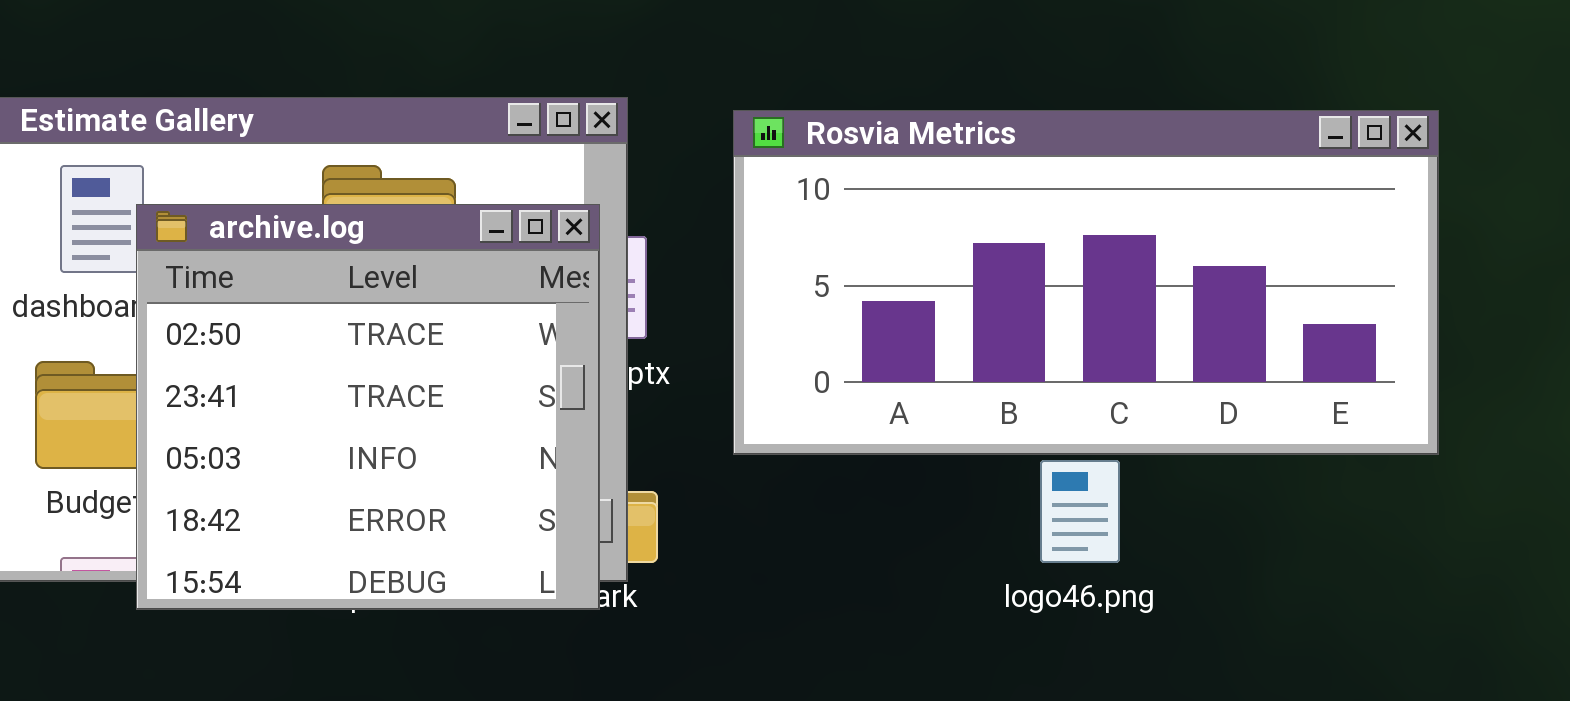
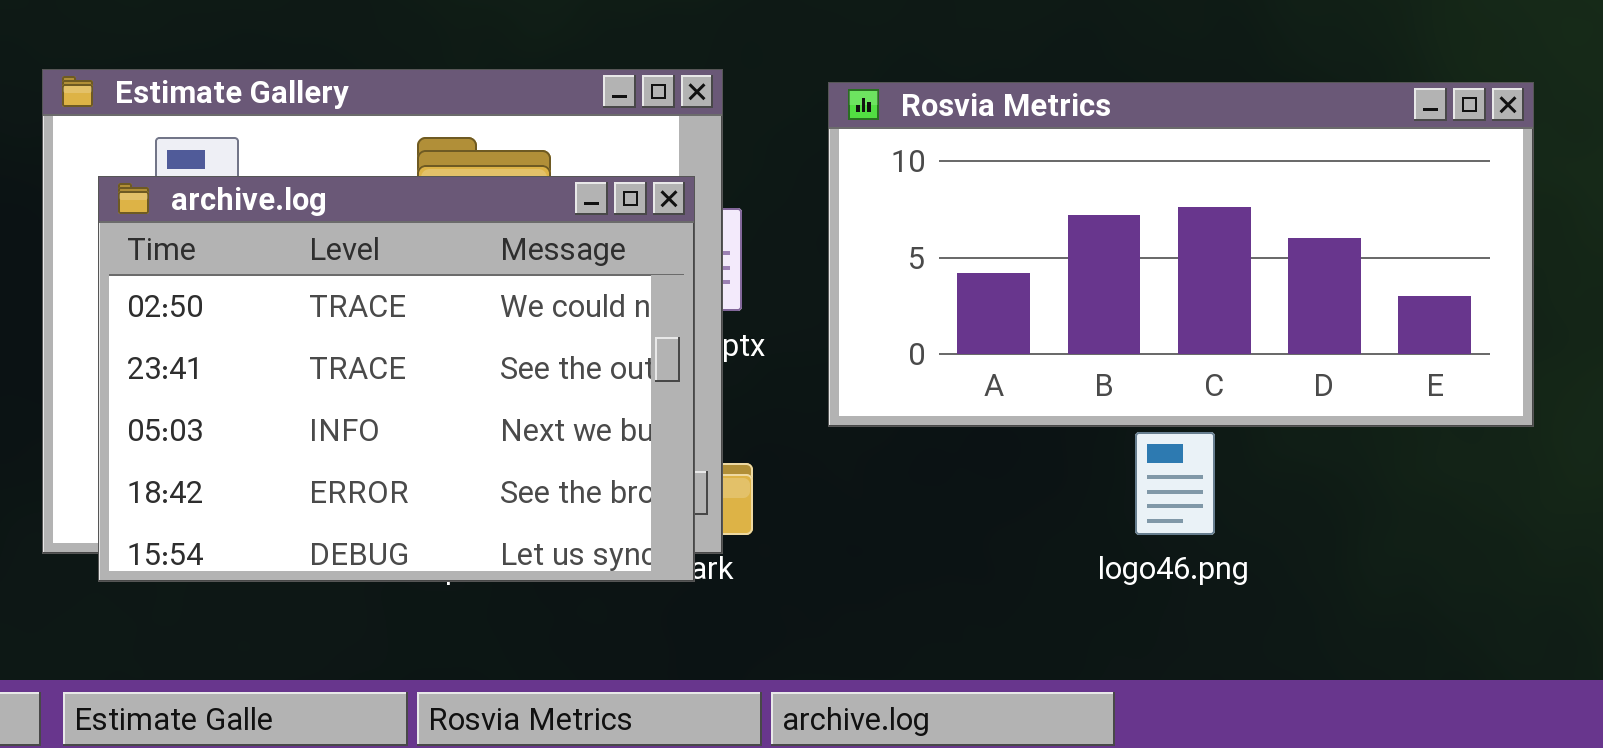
archive.log: [136,204,600,610] -> [98,176,695,582], resized

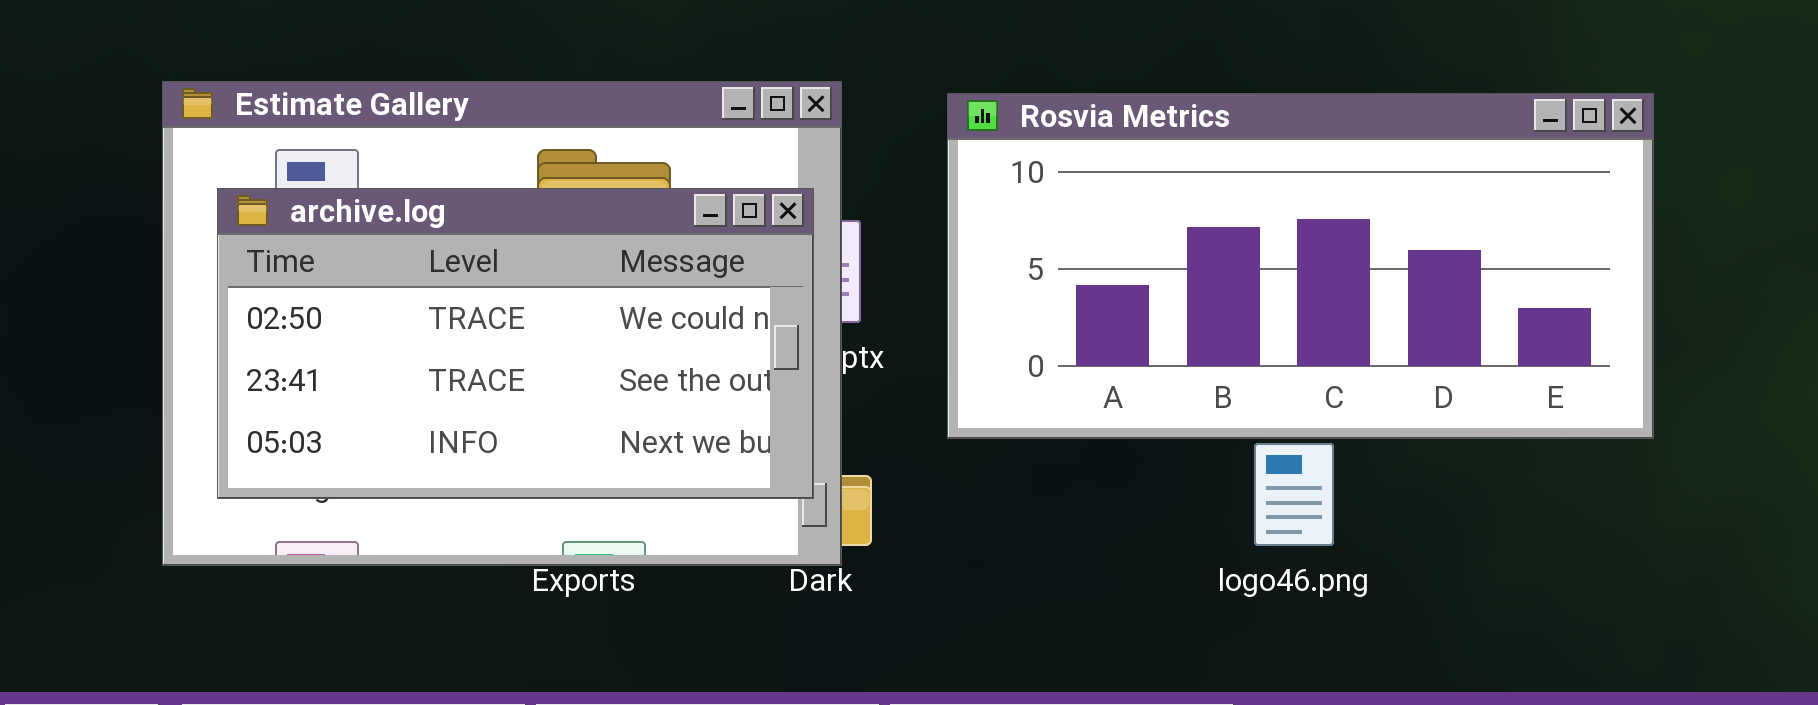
archive.log: [98,176,695,582] -> [217,188,814,499], resized

